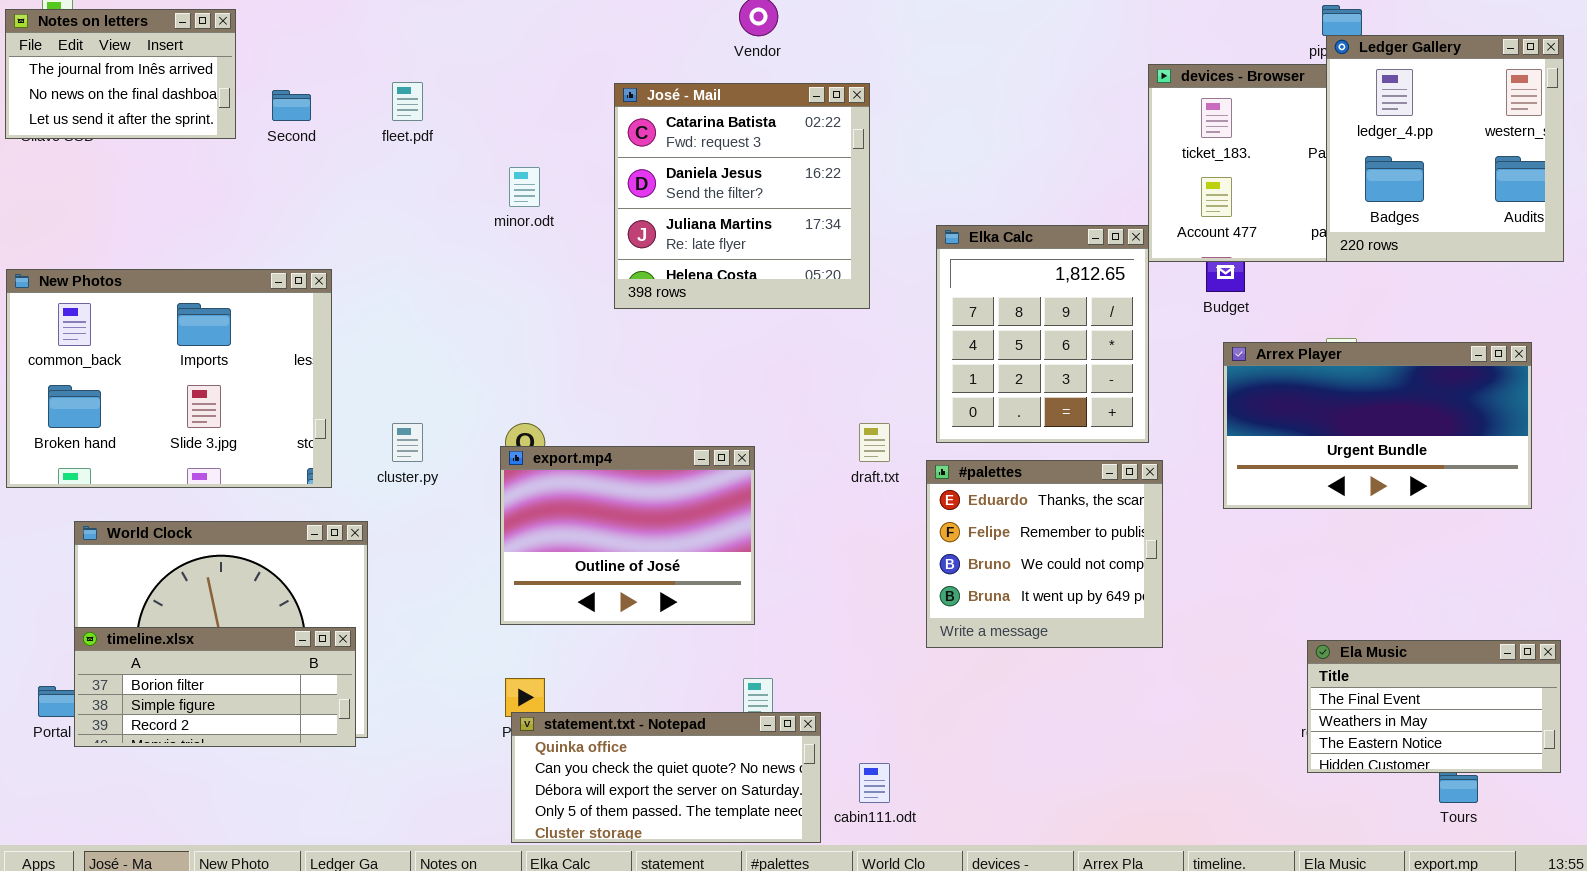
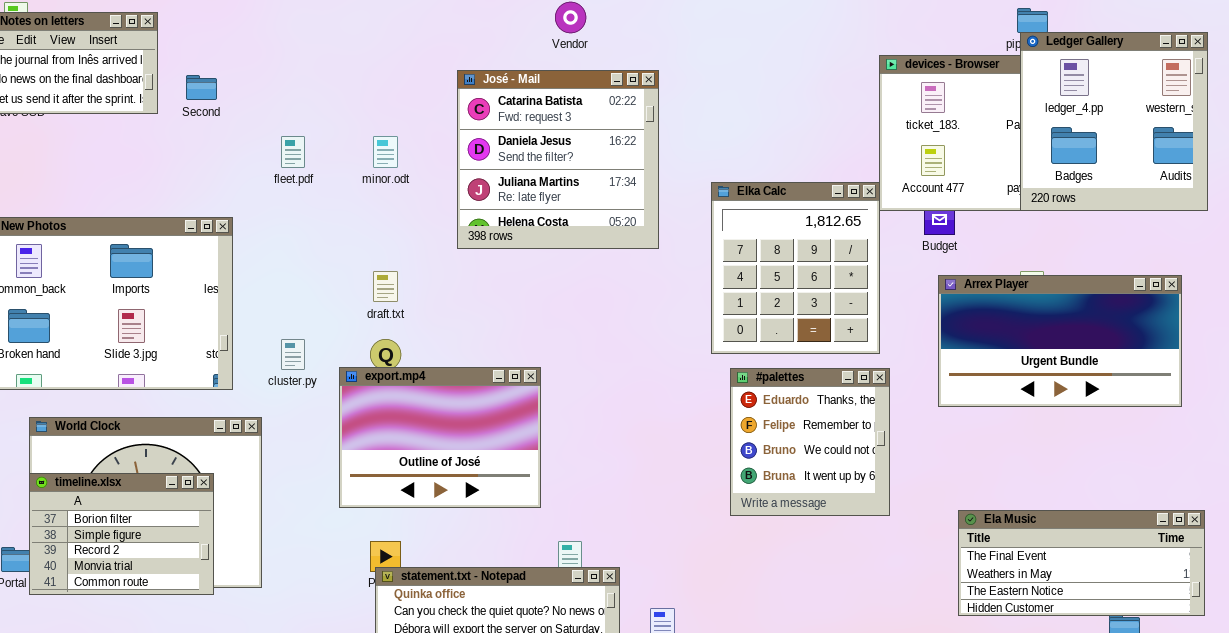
fleet.pdf: [392,82,423,121] -> [281,136,305,168], moved
draft.txt: [859,423,890,462] -> [373,271,398,302], moved
export.mp4: [500,446,755,625] -> [339,367,541,508], moved
#palettes: [926,460,1163,648] -> [730,368,890,516], resized
timeline.xlsx: [74,627,356,747] -> [29,473,214,595], resized
Ela Music: [1307,640,1561,773] -> [958,510,1205,616], resized

